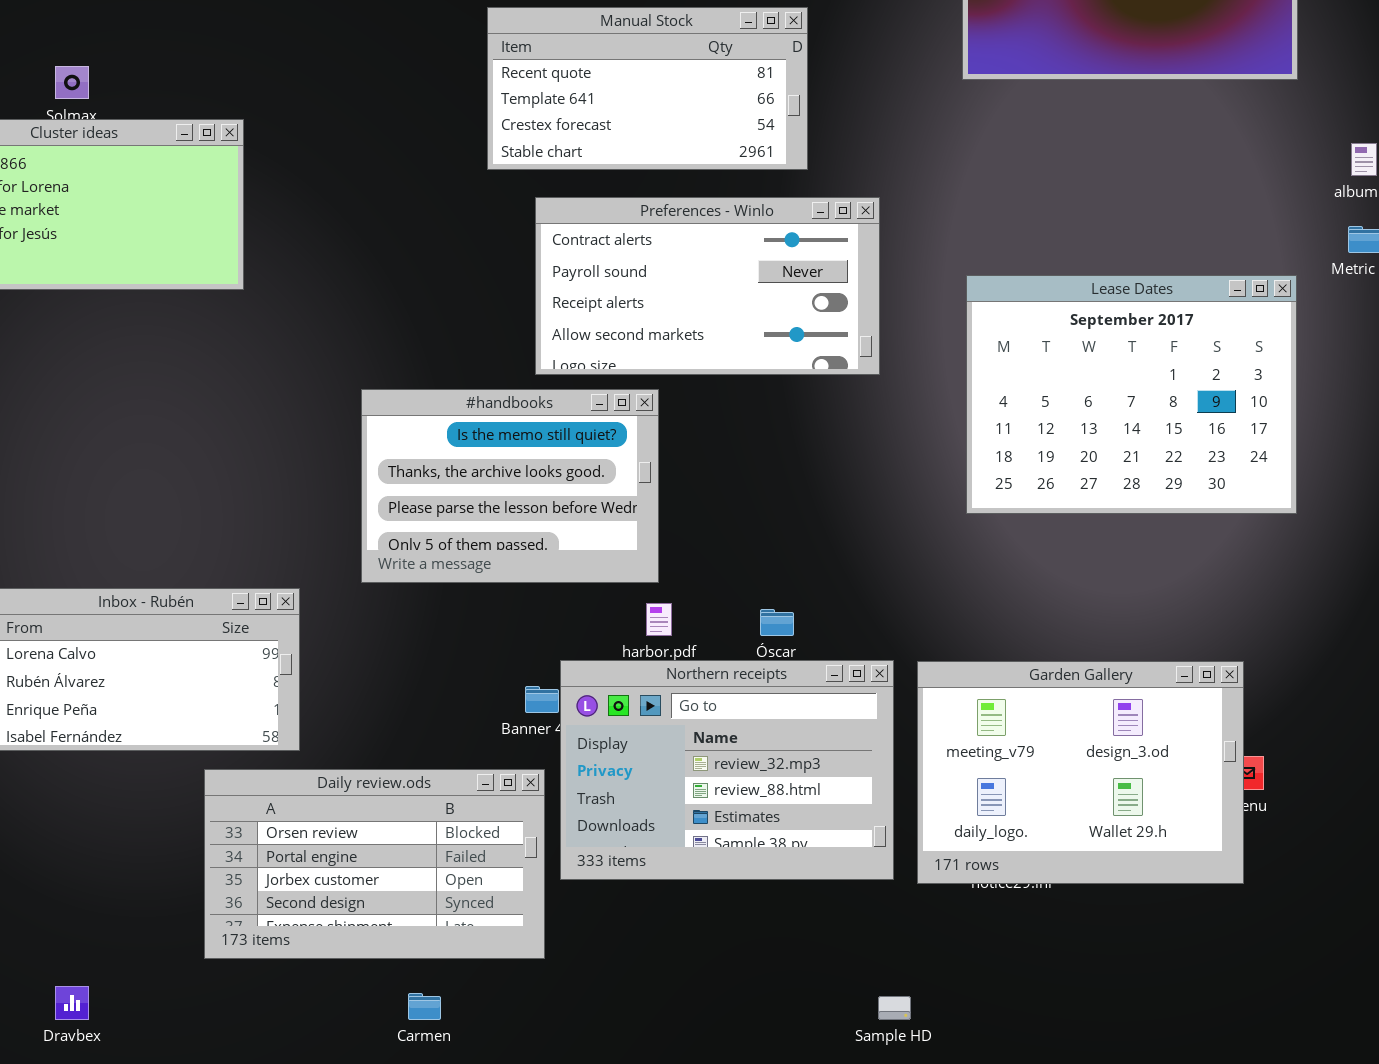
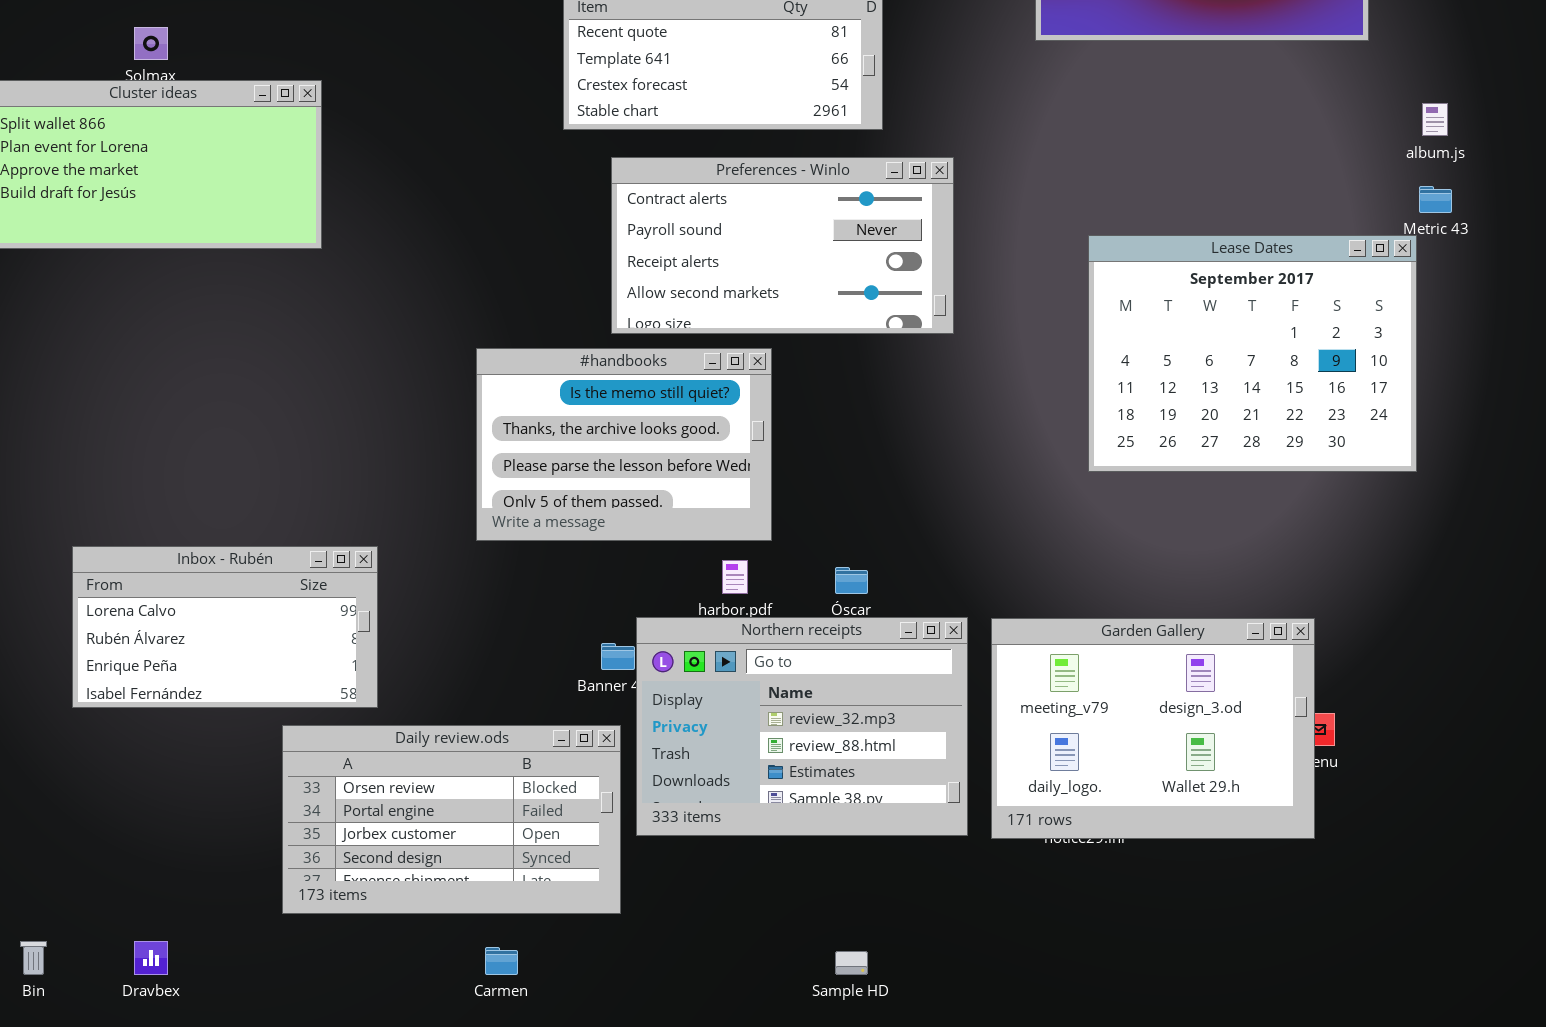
Lease Dates: [966,275,1297,514] -> [1088,235,1417,472], moved
#handbooks: [361,389,659,583] -> [476,348,772,541], moved
Sample HD: [878,996,911,1020] -> [835,951,868,975], moved

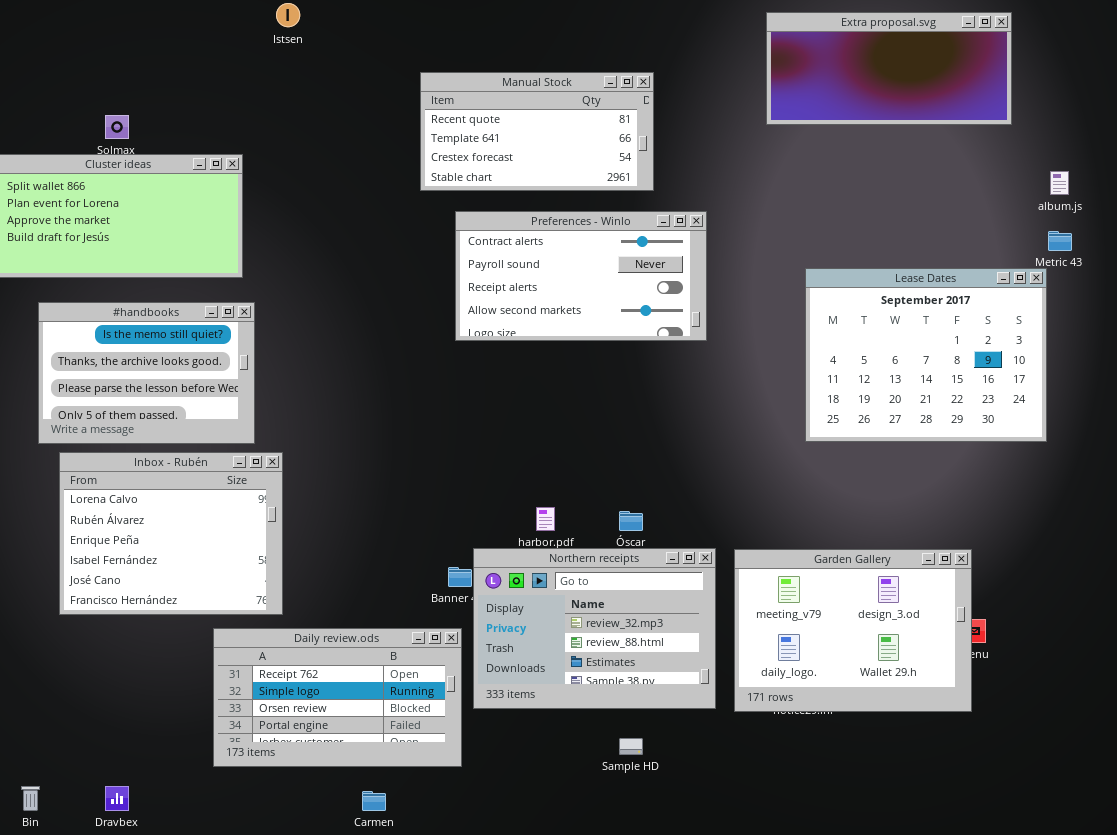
#handbooks: [476,348,772,541] -> [38,302,255,444], moved
Inbox - Rubén: [72,546,378,708] -> [59,452,283,615], resized
Daily review.ods: [282,725,621,914] -> [213,628,462,767], scrolled up 2 rows
Sample HD: [835,951,868,975] -> [619,738,643,755], moved

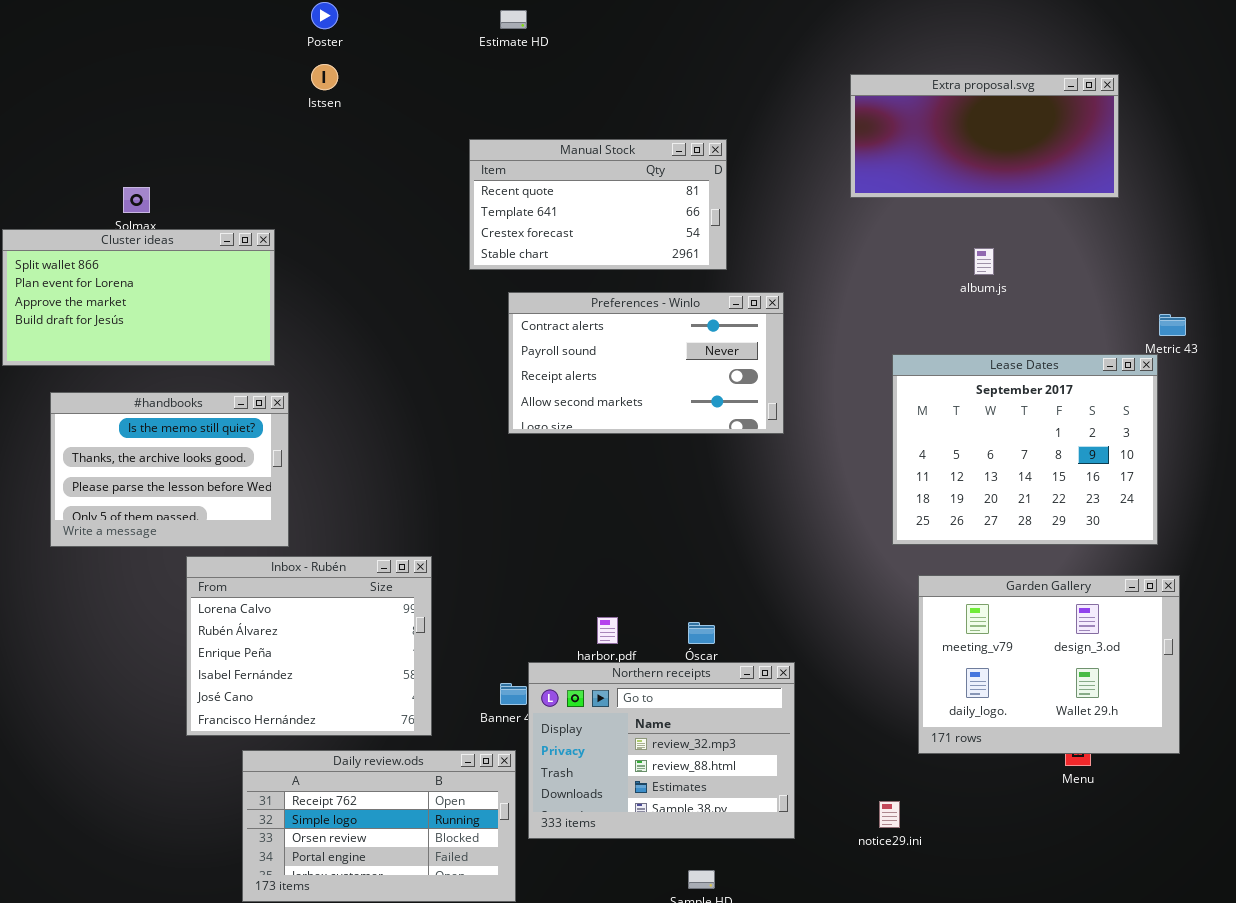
album.js: [1050,171,1069,195] -> [974,248,994,275], moved
Inbox - Rubén: [59,452,283,615] -> [186,556,432,736], moved
Garden Gallery: [734,549,972,712] -> [918,575,1180,754], moved

